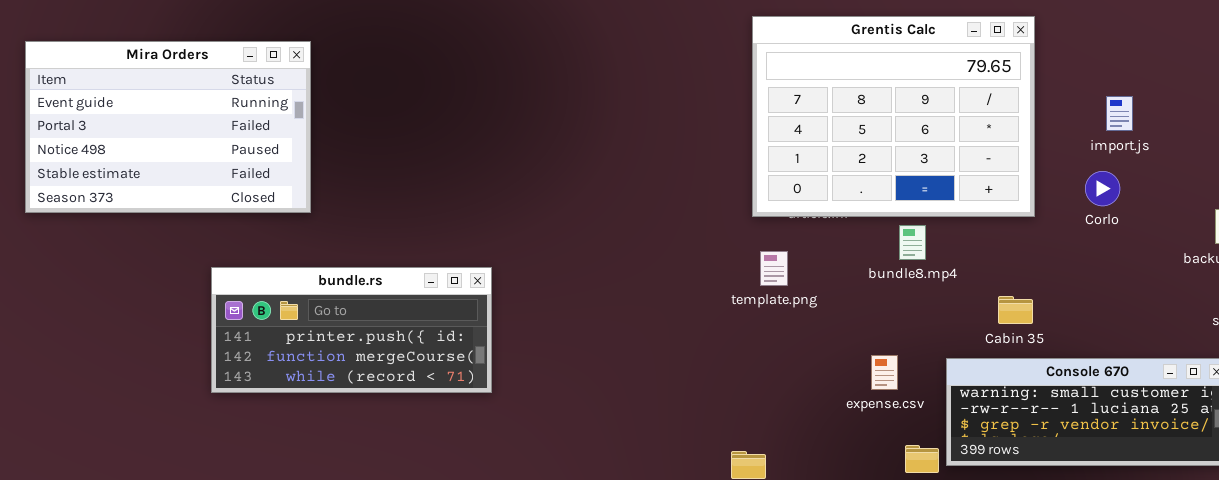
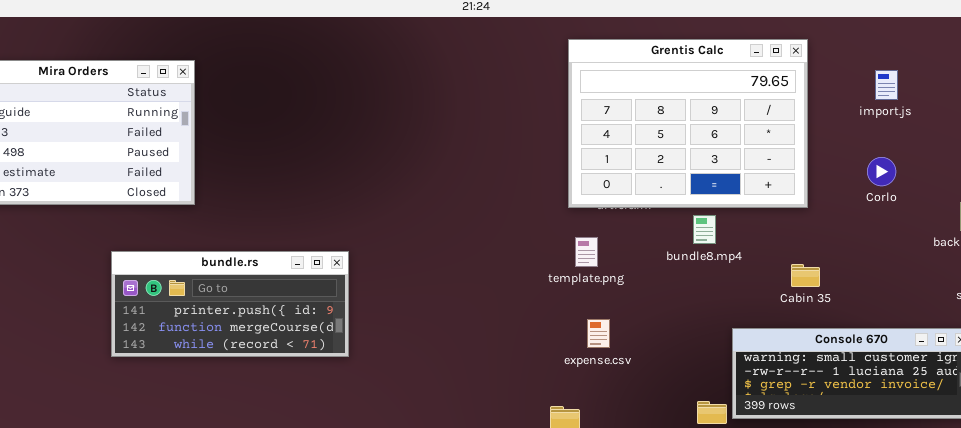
import.js: [1106,96,1133,131] -> [875,70,898,100], moved
Corlo: [1085,171,1120,206] -> [867,157,896,186], moved
Cabin 35: [998,296,1033,324] -> [791,264,820,287], moved
expense.csv: [871,355,898,390] -> [587,319,610,348], moved

